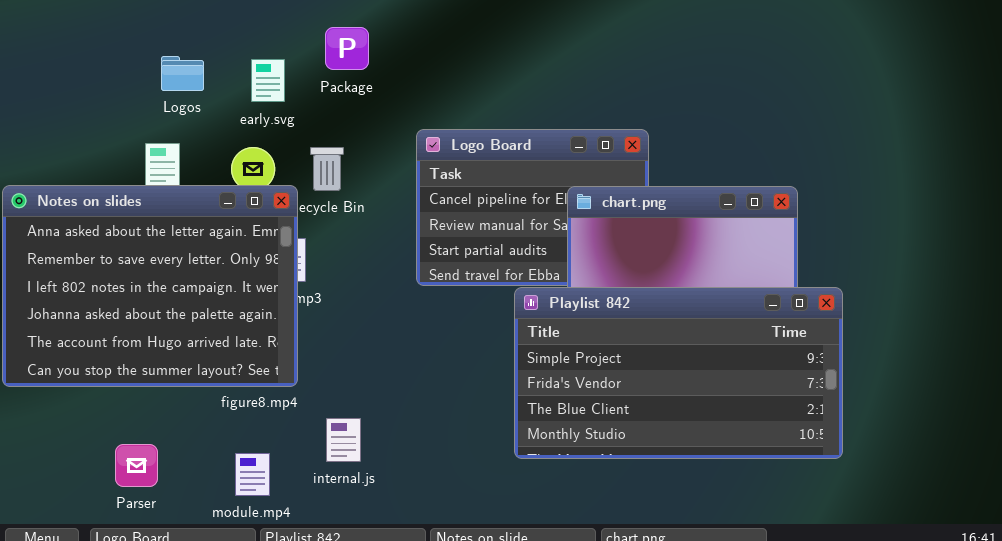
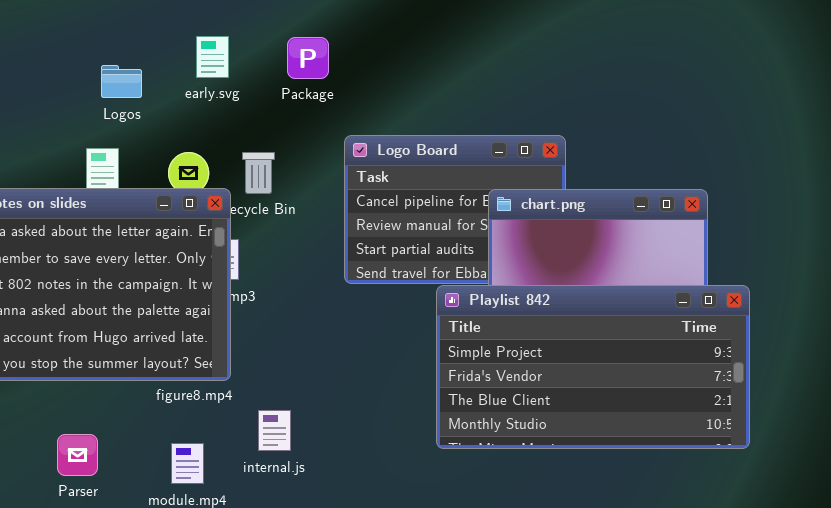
Package: [325,27,369,70] -> [287,37,329,79], moved
early.svg: [251,59,285,102] -> [196,36,229,78], moved

